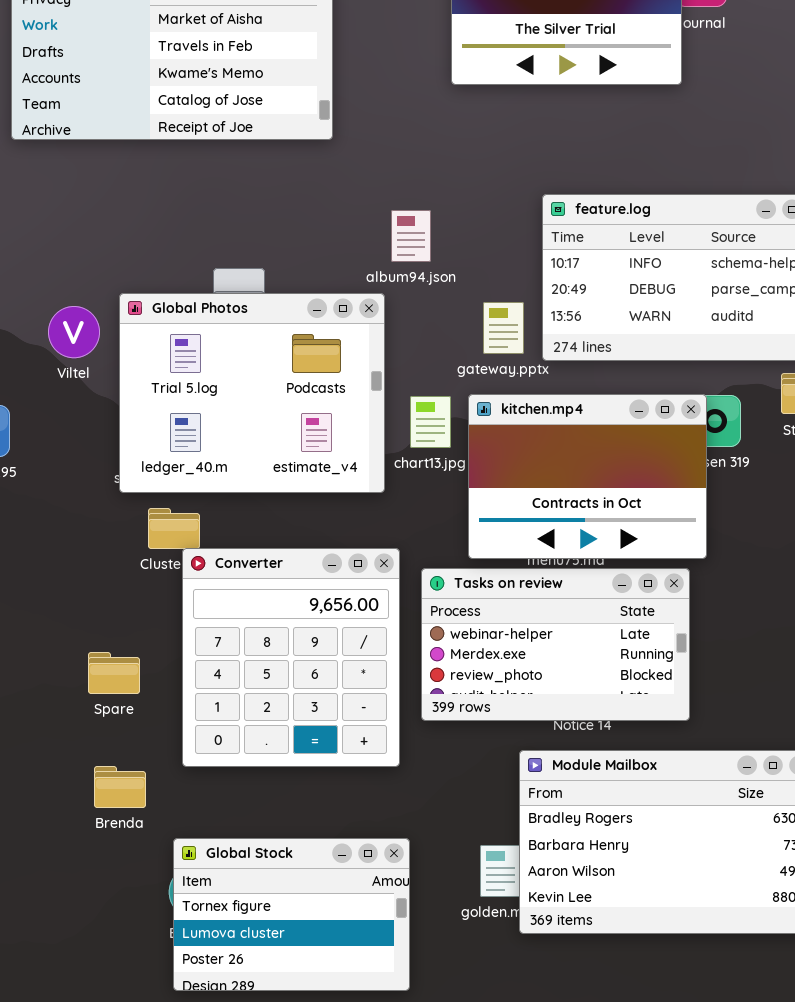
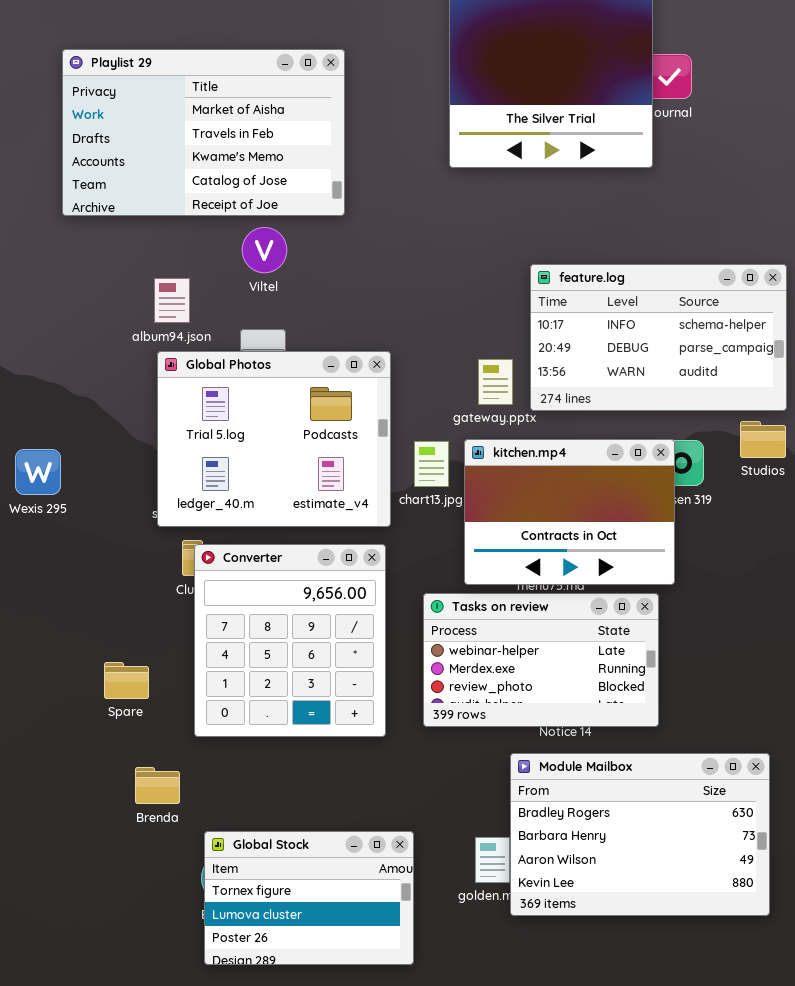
album94.json: [391,210,431,262] -> [154,278,190,323], moved
Viltel: [48,306,100,358] -> [242,227,287,273], moved
Converter: [182,548,400,767] -> [194,544,386,737], moved
Spare: [88,652,140,694] -> [104,662,149,699], moved

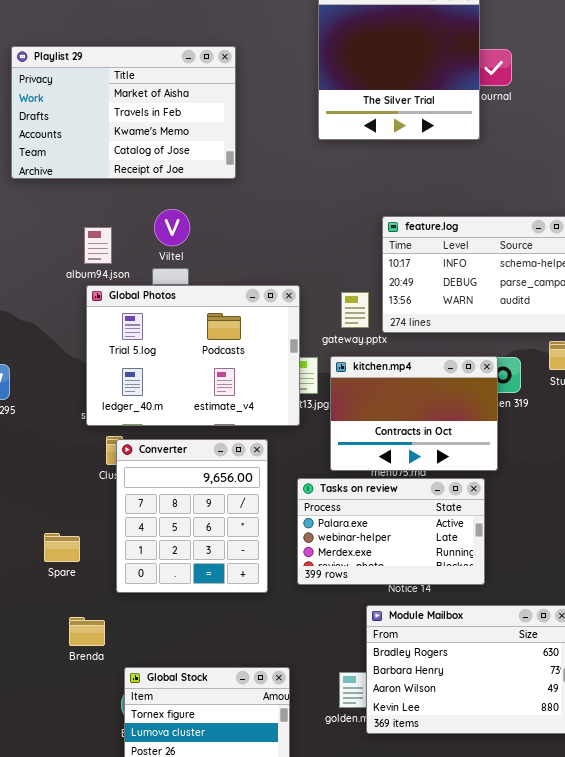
Viltel: [242,227,287,273] -> [154,209,190,246], moved
Global Photos: [157,351,391,527] -> [86,285,300,426], resized
Tasks on review: [423,593,659,727] -> [297,478,485,585], scrolled up 1 row

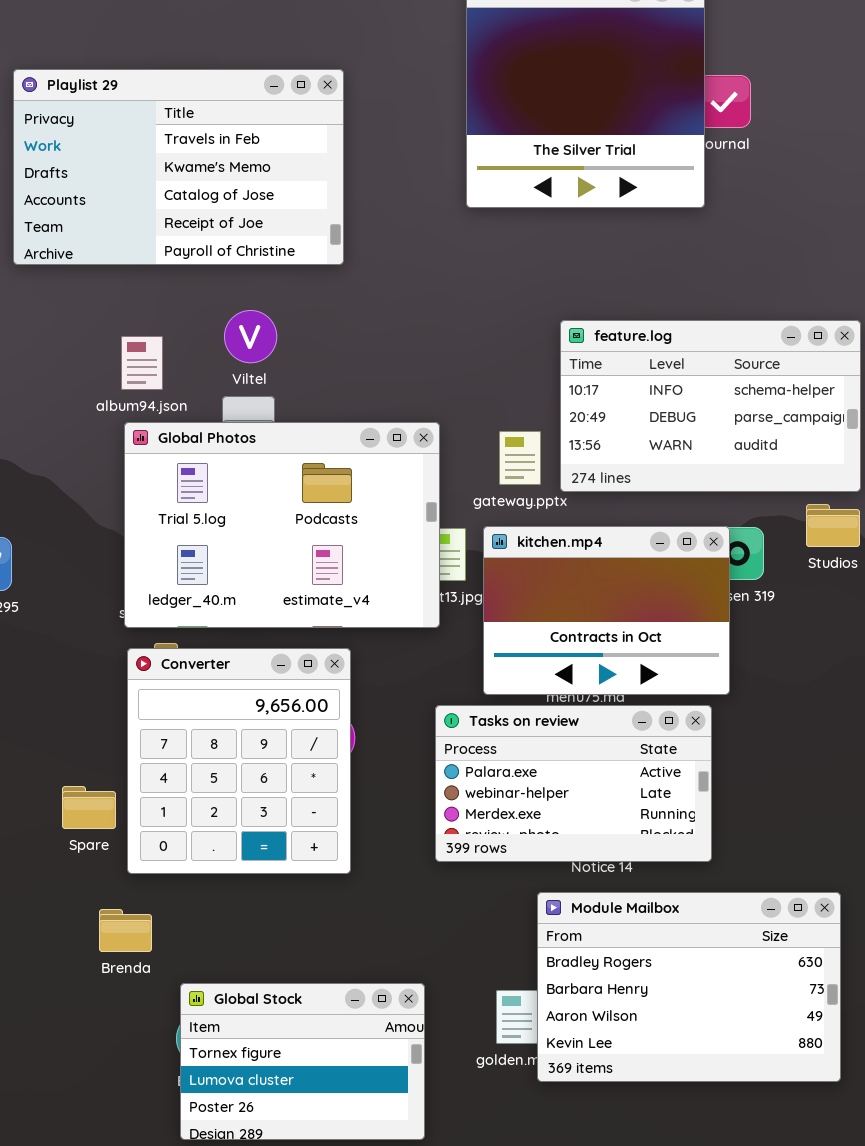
Playlist 29: [11,46,236,179] -> [13,69,344,265], scrolled down 1 row
Converter: [116,439,268,593] -> [127,648,351,874], moved

